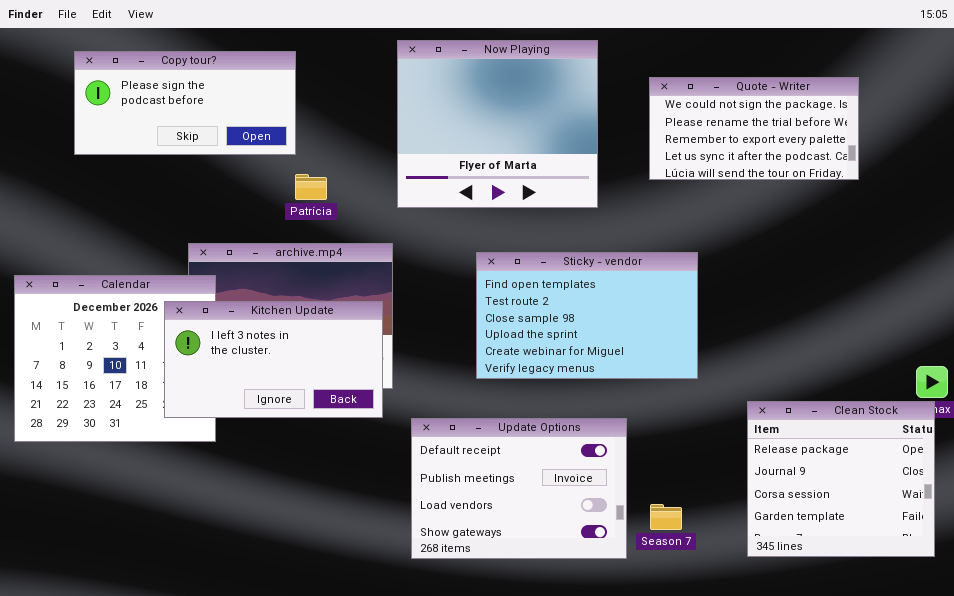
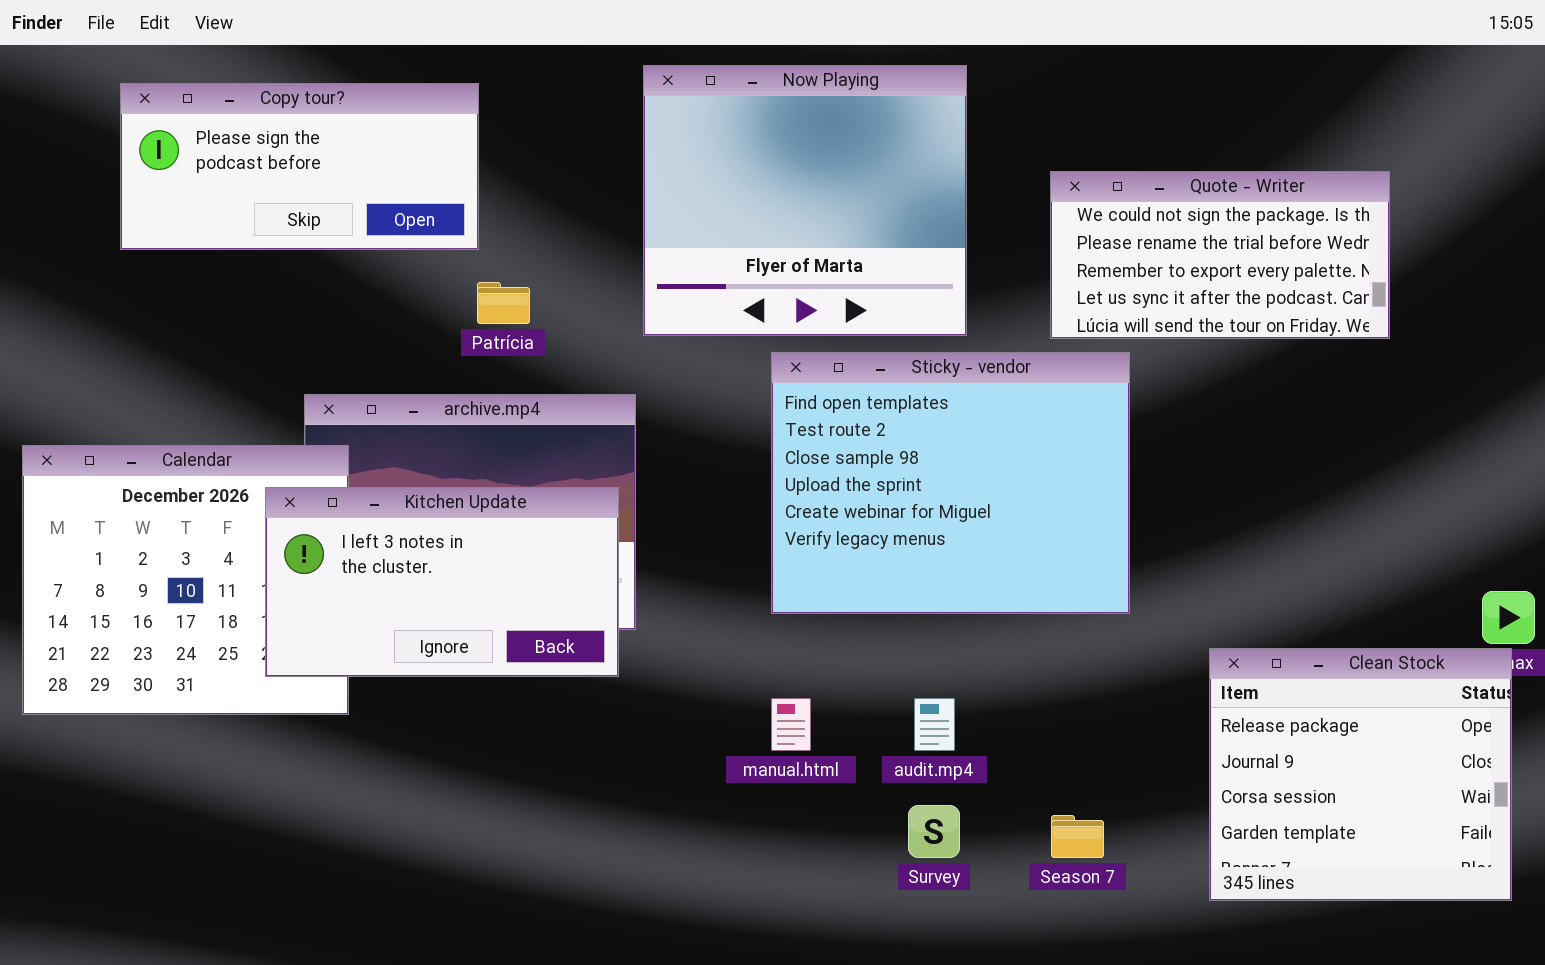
Quote - Writer: [649,77,859,180] -> [1050,171,1390,339], moved
Sticky - vendor: [476,252,698,379] -> [771,352,1130,614], resized
Update Options: [411,418,627,559] -> none, closed

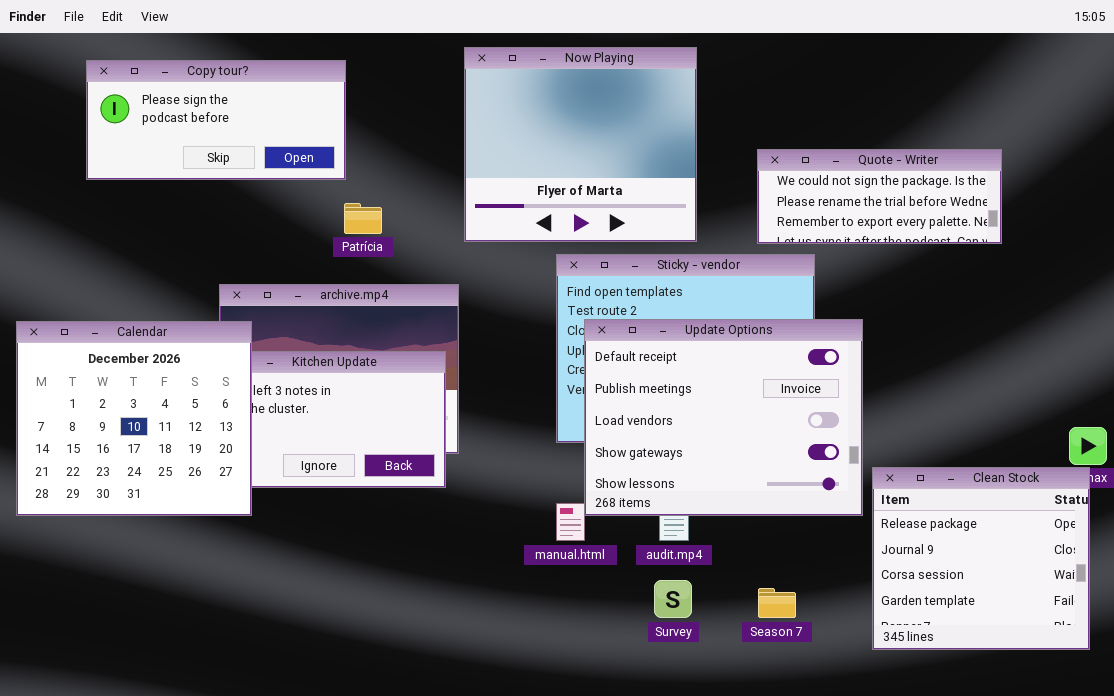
Quote - Writer: [1050,171,1390,339] -> [757,149,1002,244], resized
Update Options: none -> [584,319,863,516], opened
Calendar: [22,445,349,715] -> [16,321,252,516], raised

